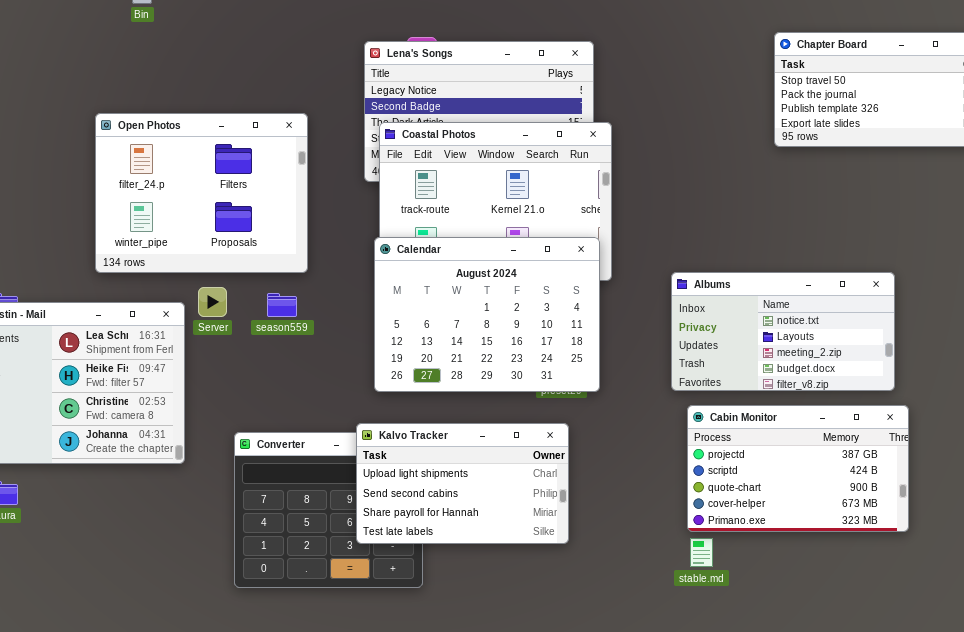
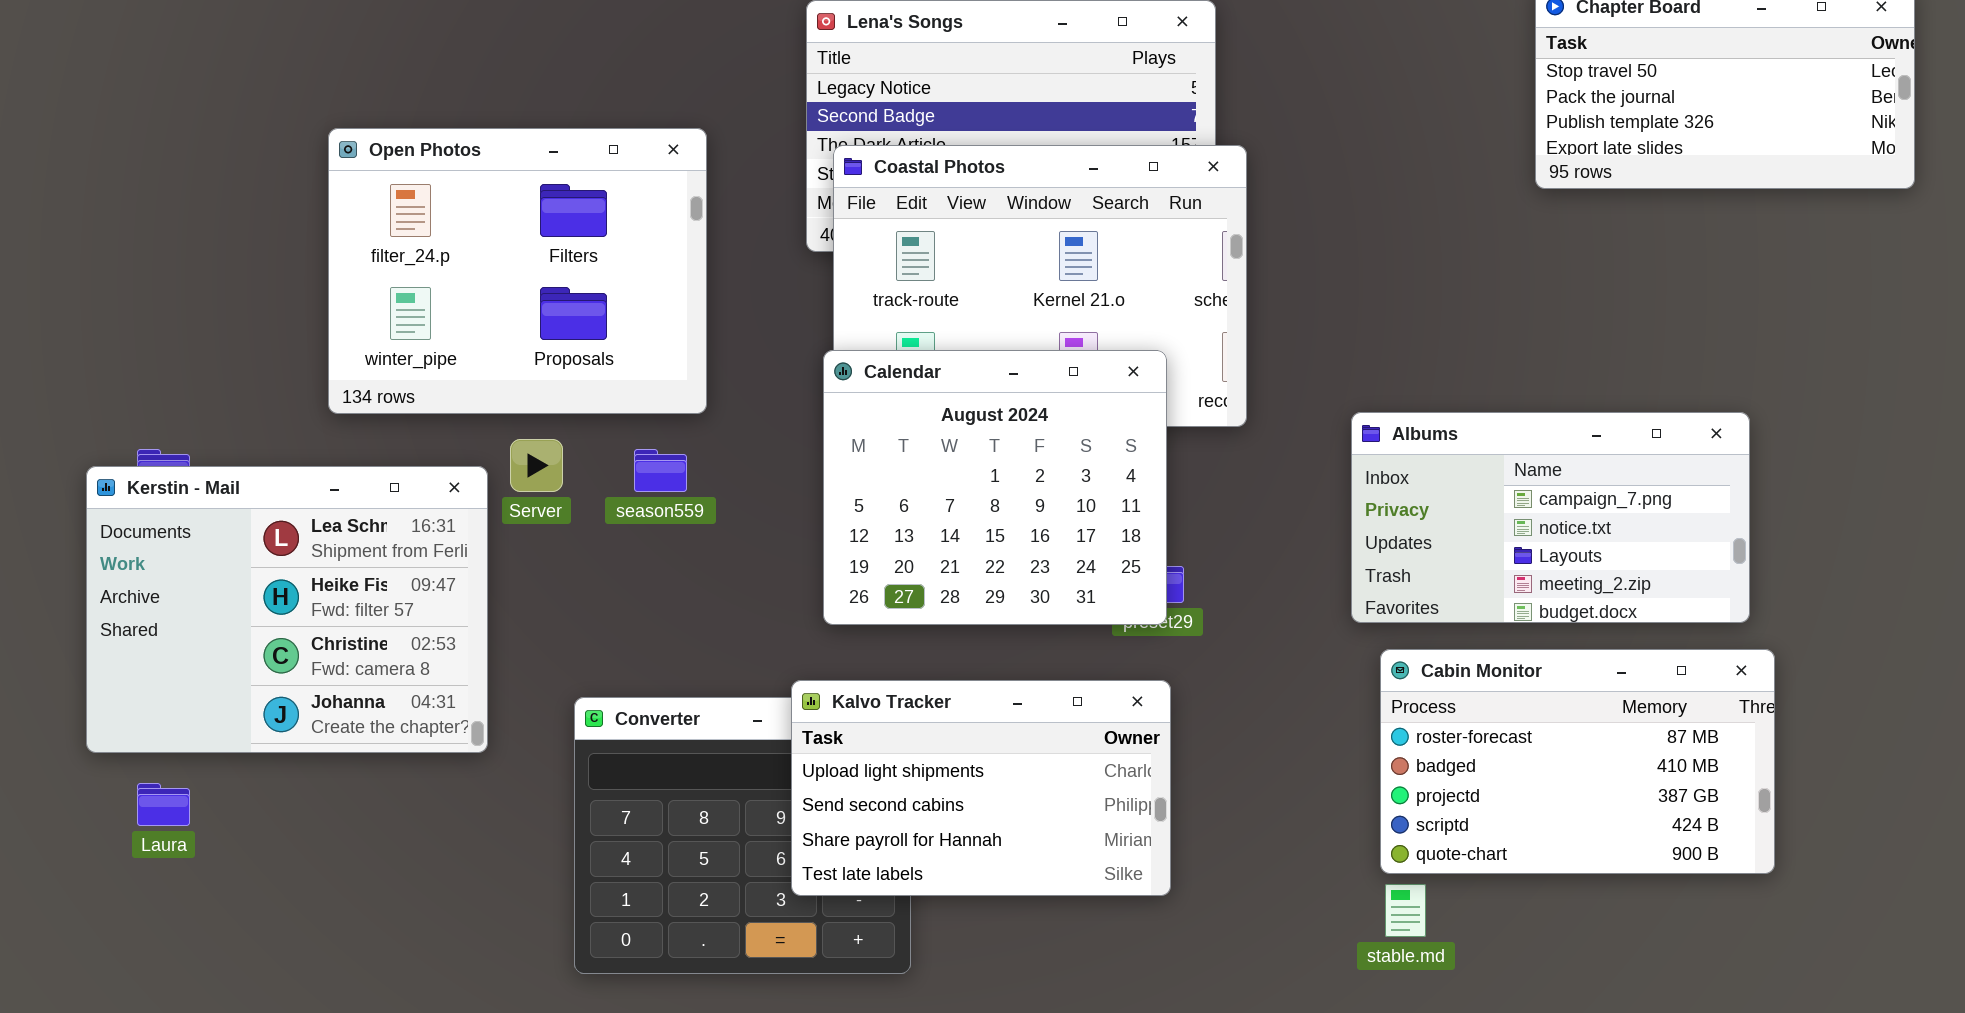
Calendar: [374,237,600,392] -> [823,350,1167,625], resized
Albums: [671,272,895,391] -> [1351,412,1750,623], scrolled up 1 row
Cabin Monitor: [687,405,909,532] -> [1380,649,1775,874], scrolled up 2 rows

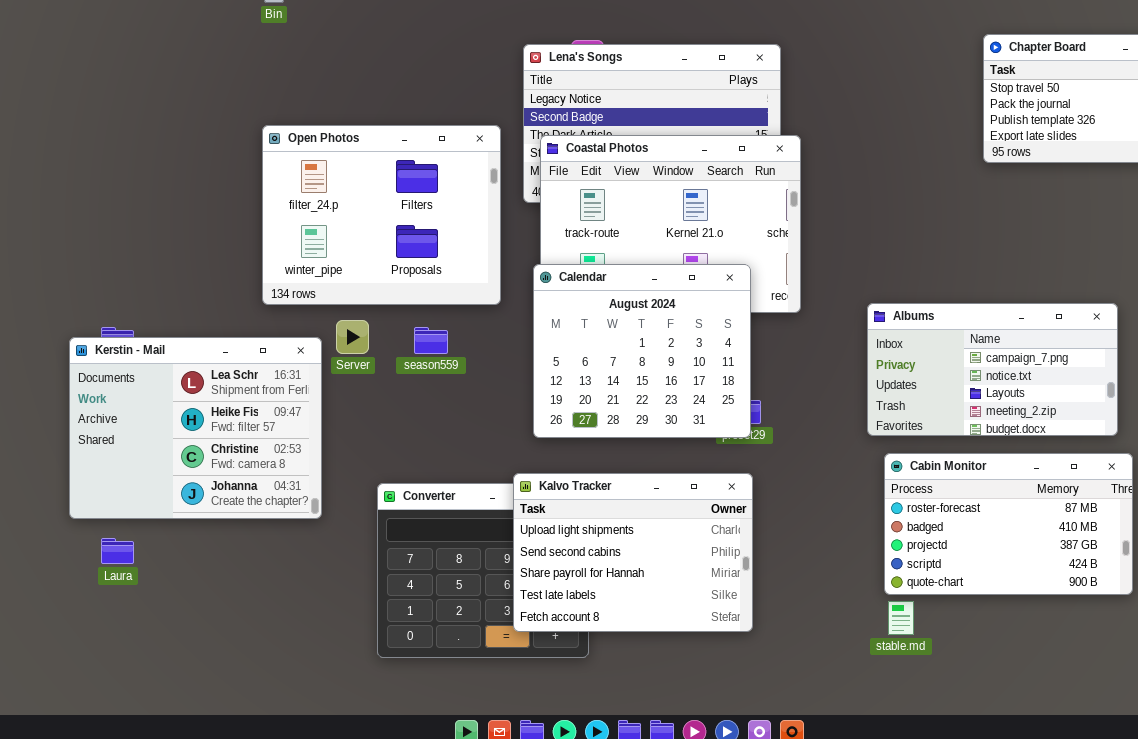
Open Photos: [328,128,707,414] -> [262,125,501,305], moved
Kalvo Tracker: [791,680,1171,896] -> [513,473,753,632], resized

